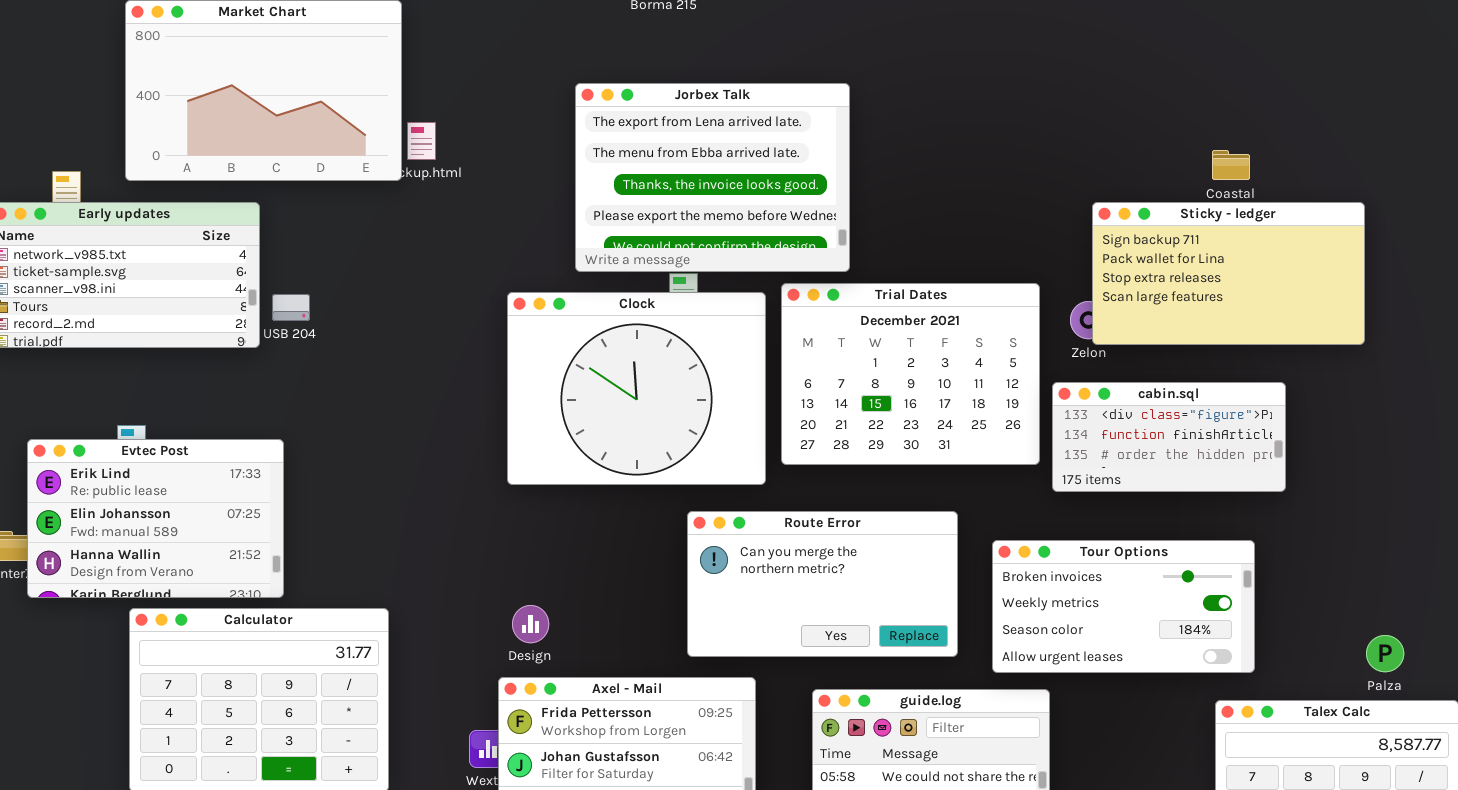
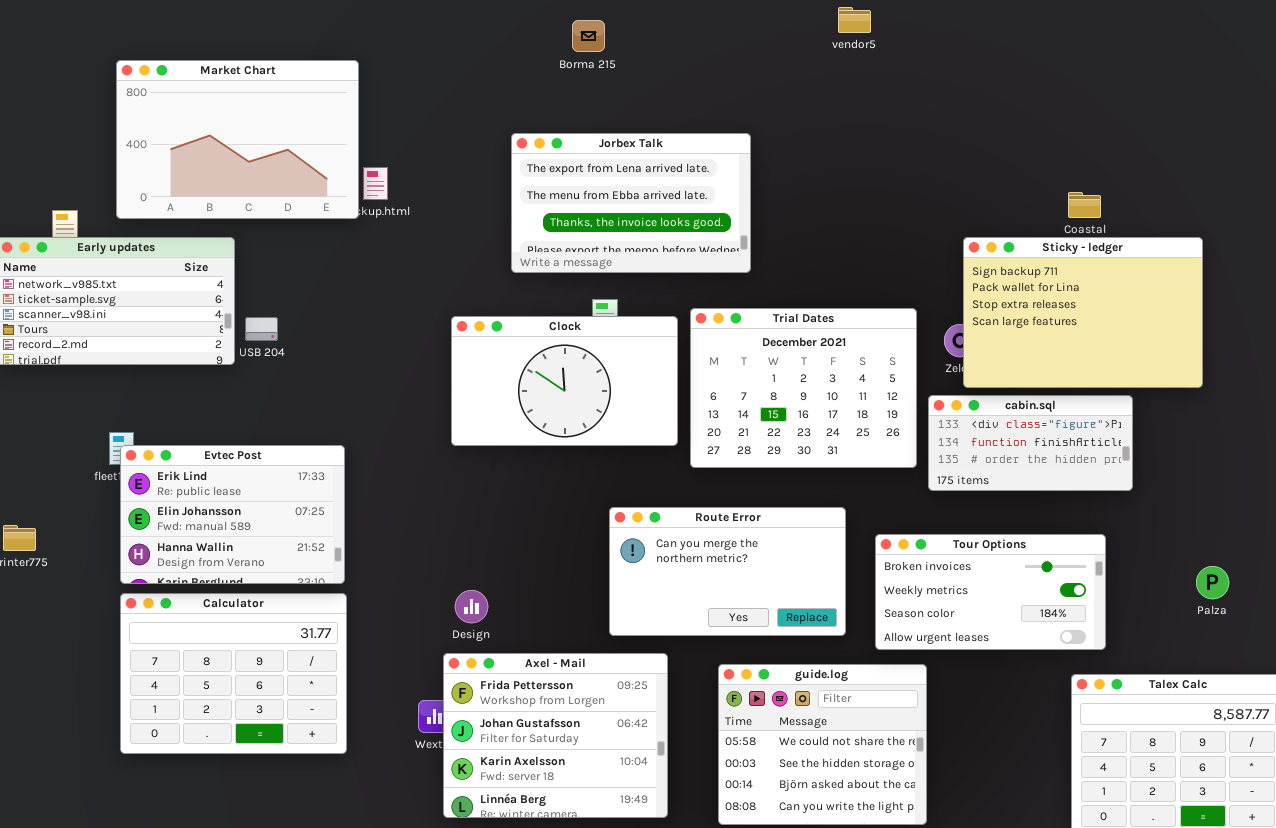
Jorbex Talk: [575,83,850,272] -> [511,133,751,273], resized
Sticky - ledger: [1092,202,1365,345] -> [963,237,1203,388], resized
Clock: [507,292,766,485] -> [451,316,678,446], resized
Evtec Post: [27,439,284,598] -> [120,445,345,584], moved
Palza: [1366,635,1404,672] -> [1196,566,1229,599], moved

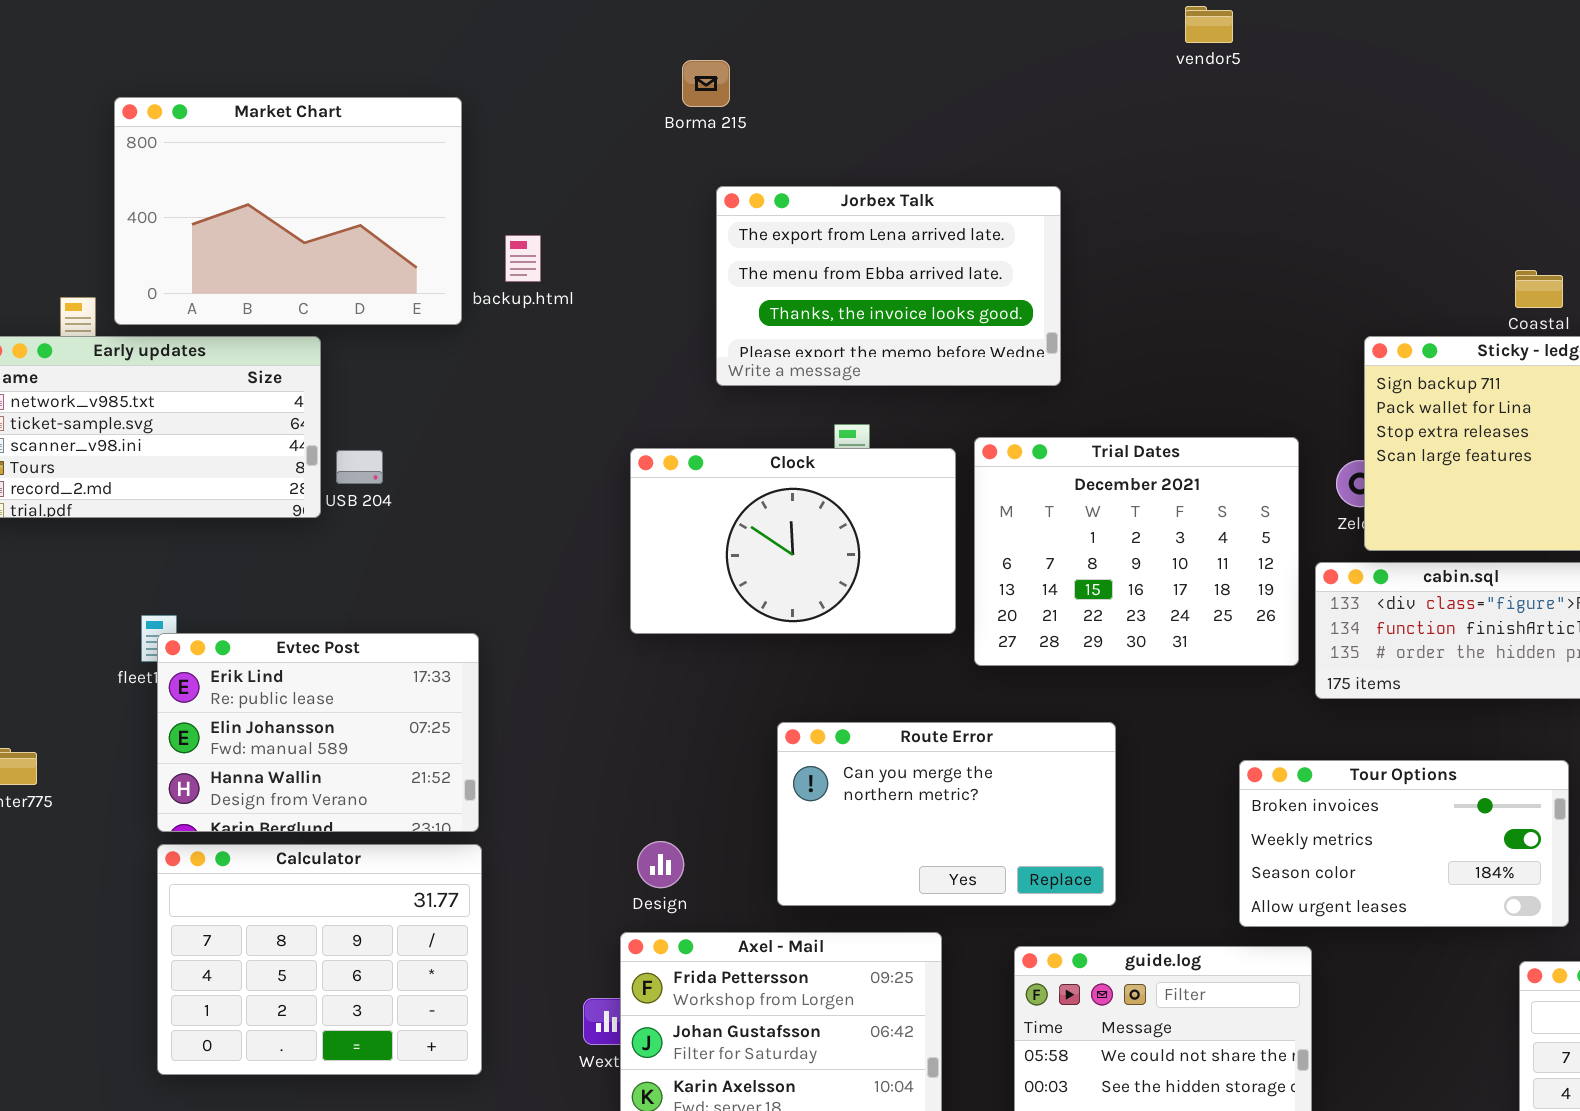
Borma 215: [572,20,605,52] -> [682,60,730,107], moved
Market Chart: [116,60,359,219] -> [114,97,462,325], moved
Route Error: [609,507,846,636] -> [777,722,1116,906], moved

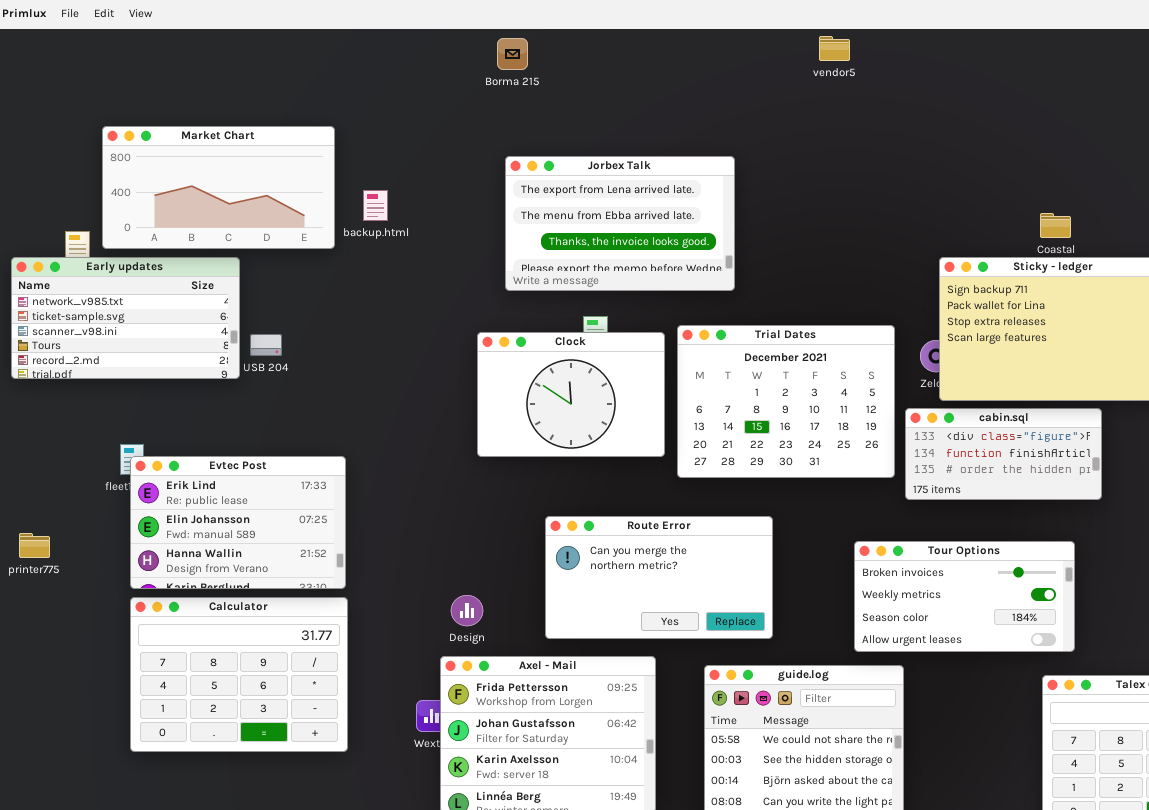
Borma 215: [682,60,730,107] -> [497,38,528,70], moved
Market Chart: [114,97,462,325] -> [102,126,335,249], resized
Clock: [630,448,956,634] -> [477,332,665,457], resized

